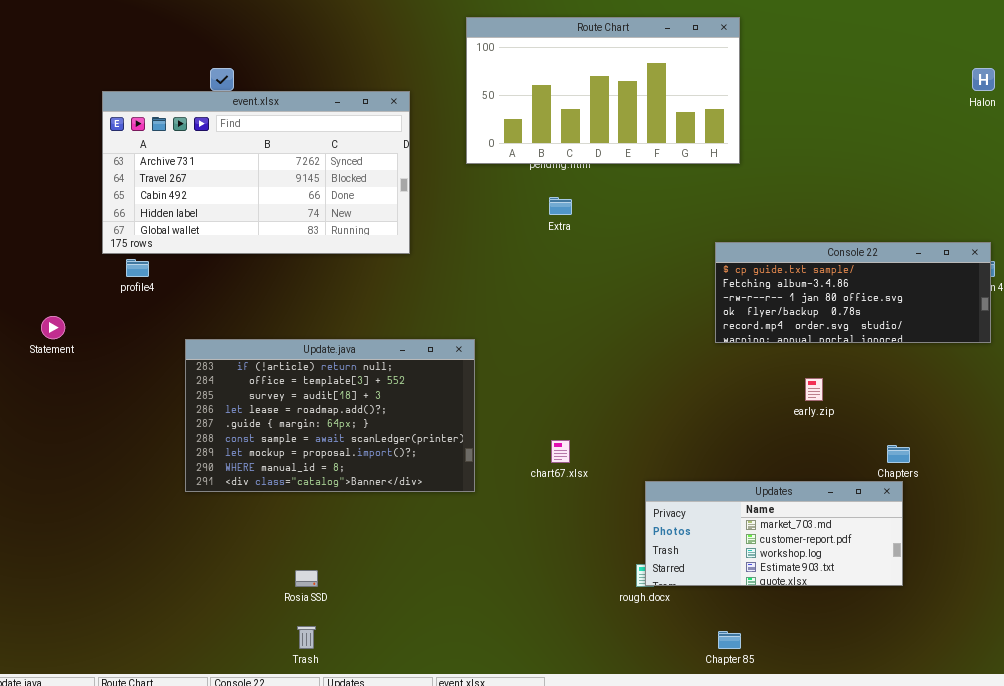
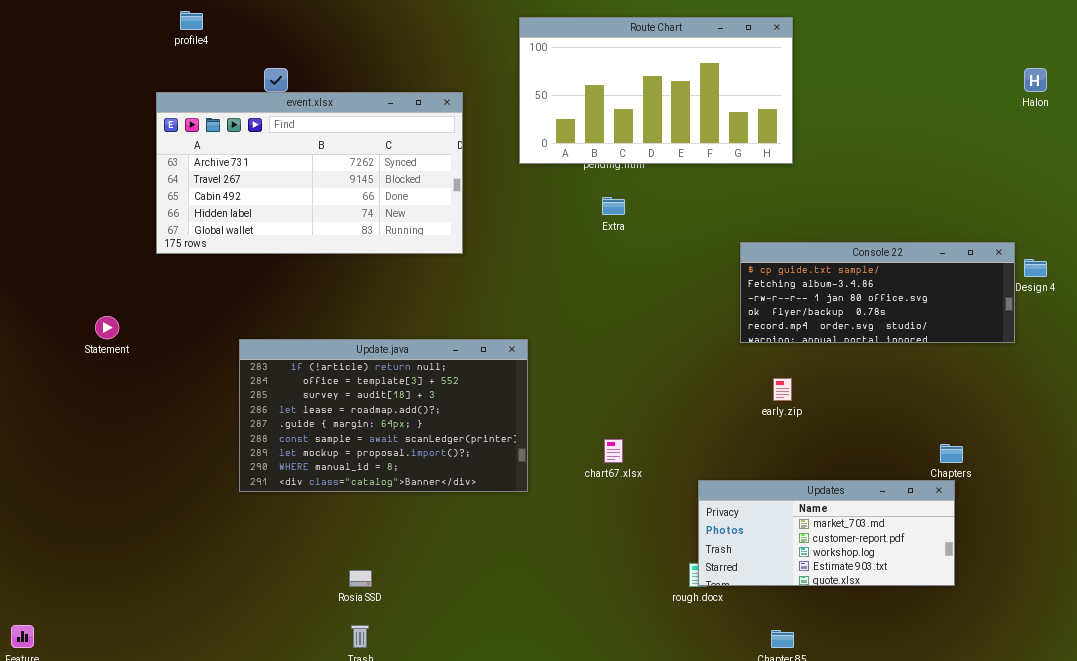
Console 22: [715,242,991,343] -> [740,242,1015,343], moved
profile4: [126,259,149,277] -> [180,11,203,30], moved
early.zip: [805,378,823,401] -> [773,378,792,401], moved

